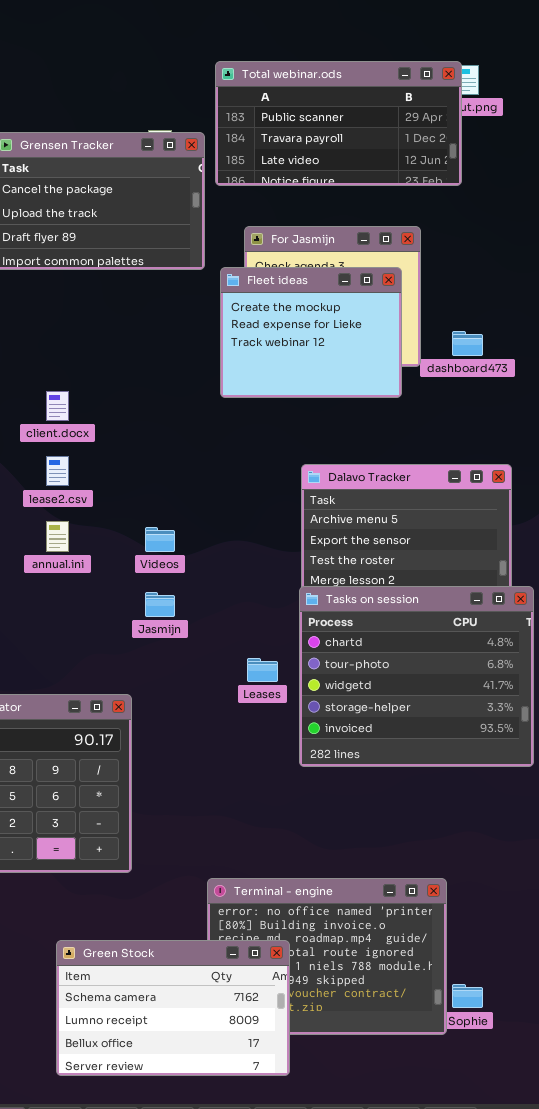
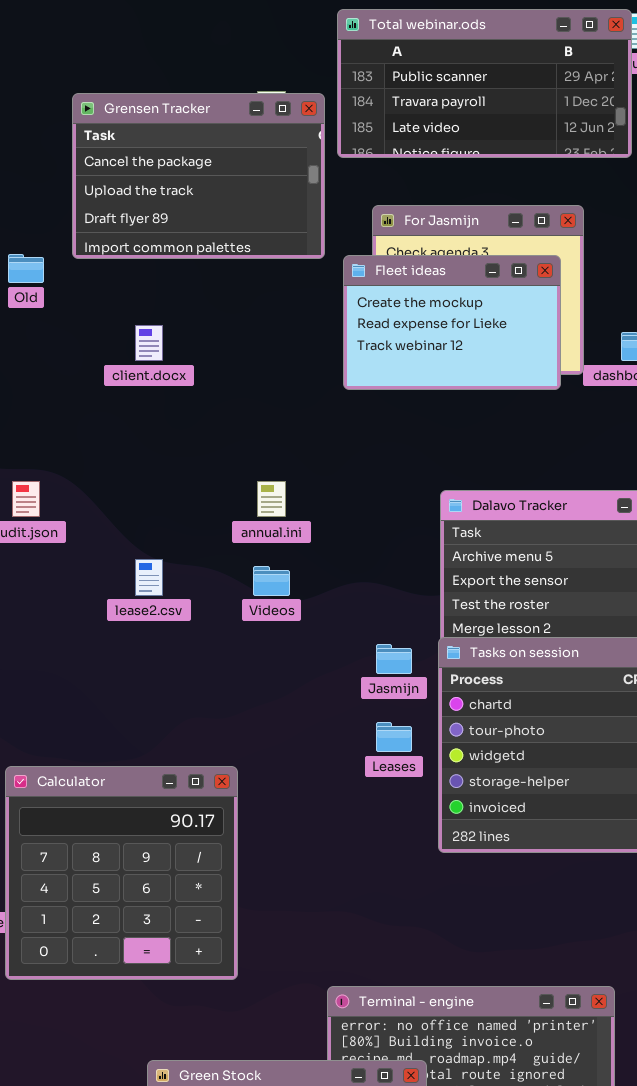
Fleet ideas: [220,267,402,398] -> [343,255,561,390], resized
client.docx: [46,391,69,421] -> [135,325,163,361], moved
lease2.csv: [46,456,69,486] -> [135,559,163,596], moved
annual.ini: [46,521,69,552] -> [257,481,286,517], moved
Jasmijn: [145,592,175,617] -> [376,644,412,674], moved

